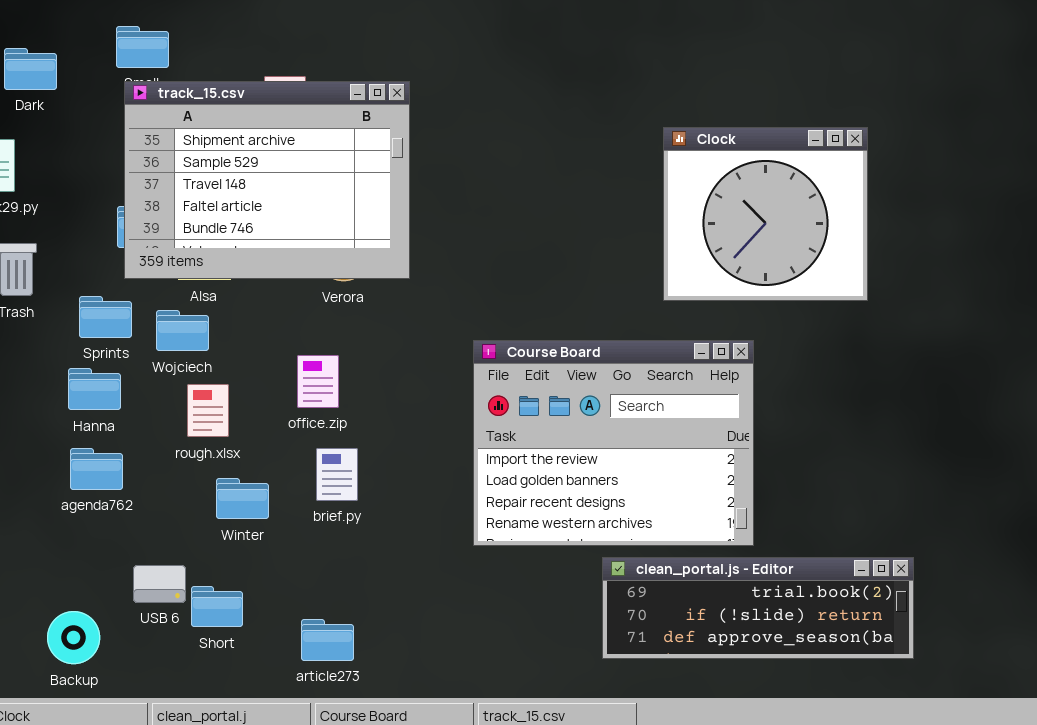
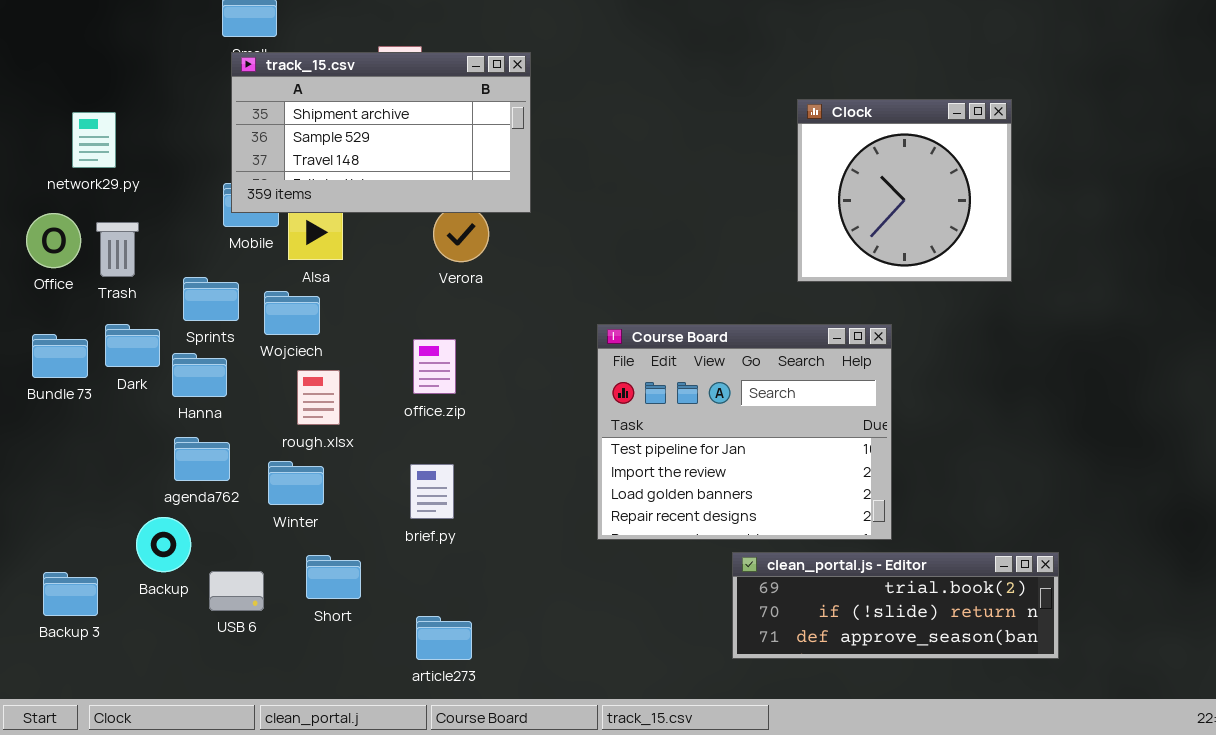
Dark: [4,48,57,90] -> [105,324,160,367], moved
track_15.csv: [124,81,410,279] -> [231,52,531,213], resized
Course Board: [473,340,754,546] -> [597,324,892,540], scrolled up 1 row
brief.py: [316,448,358,501] -> [410,464,454,519], moved
Winter: [216,478,269,519] -> [268,461,324,505], moved
USB 6: [133,565,186,603] -> [209,571,264,611], moved
Short: [191,586,243,627] -> [306,555,361,599], moved
Backup: [47,611,100,664] -> [136,517,191,572], moved

